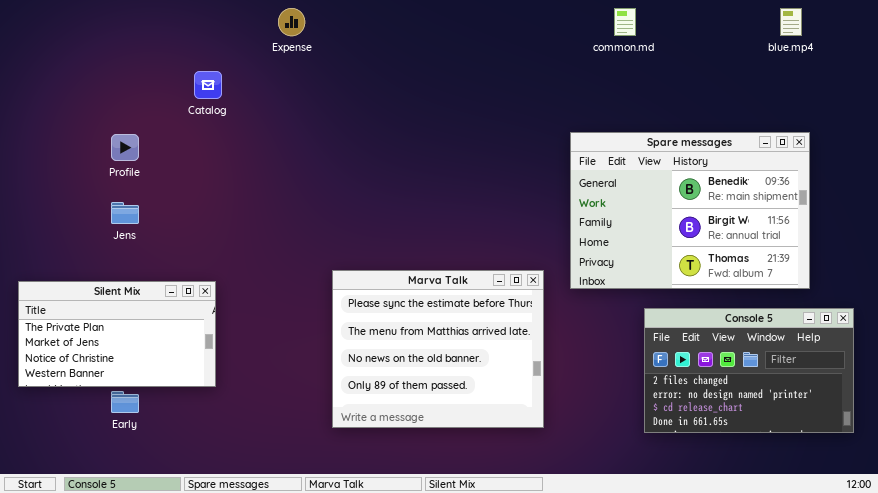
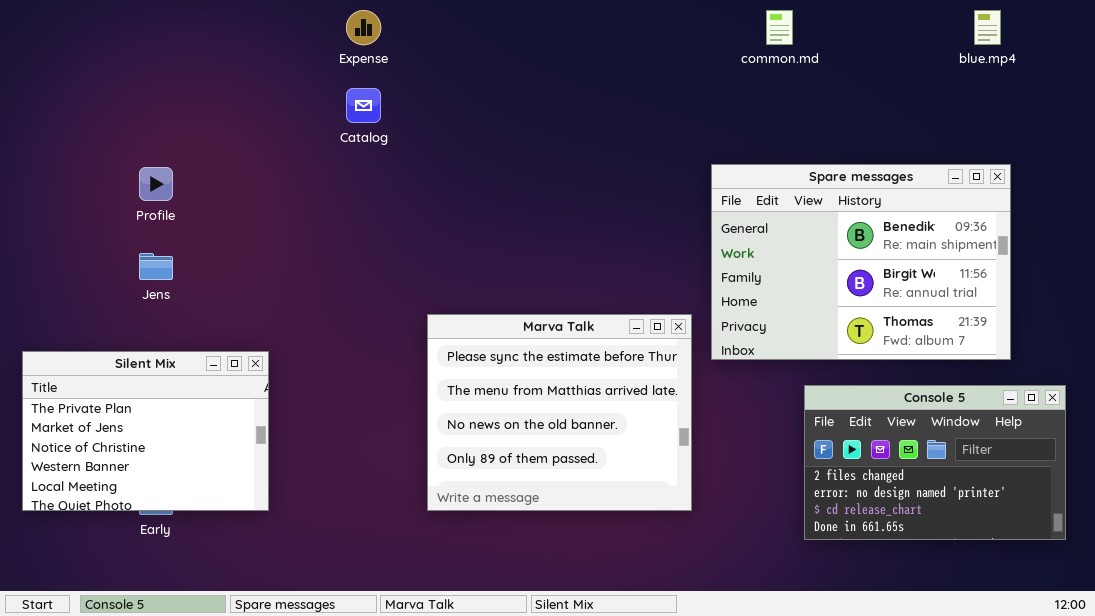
Catalog: [194,71,222,99] -> [346,88,381,123], moved
Marva Talk: [332,270,544,428] -> [427,314,692,511], moved
Silent Mix: [18,281,216,387] -> [22,351,269,511], resized

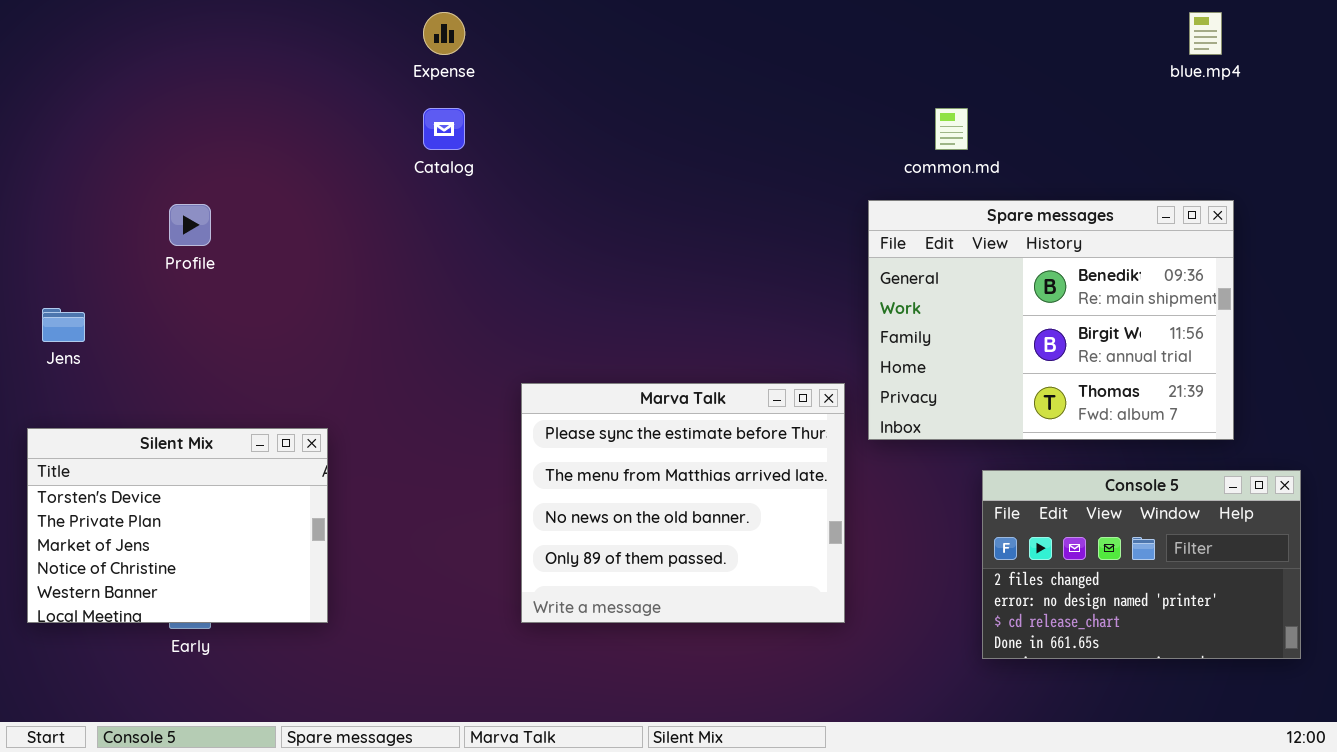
common.md: [766,10,793,45] -> [935,108,968,150], moved
Jens: [139,253,173,280] -> [42,308,85,342], moved
Silent Mix: [22,351,269,511] -> [27,428,328,623], scrolled up 1 row

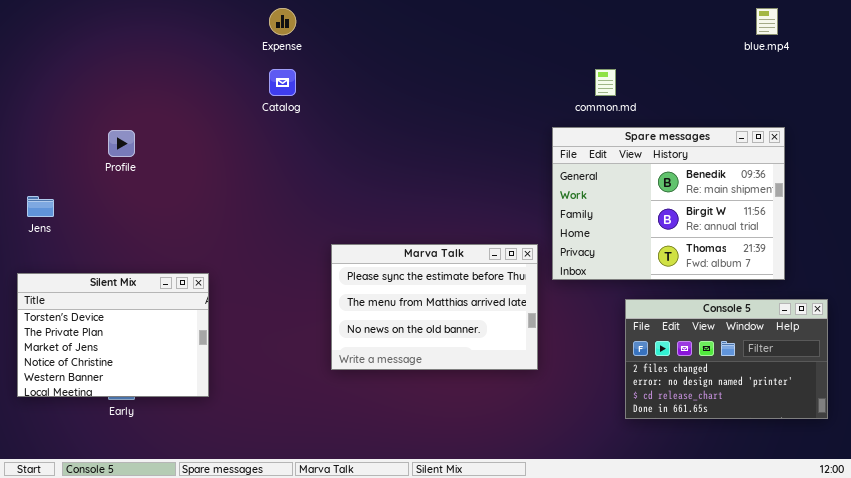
Marva Talk: [521,383,845,623] -> [331,244,538,370], resized

